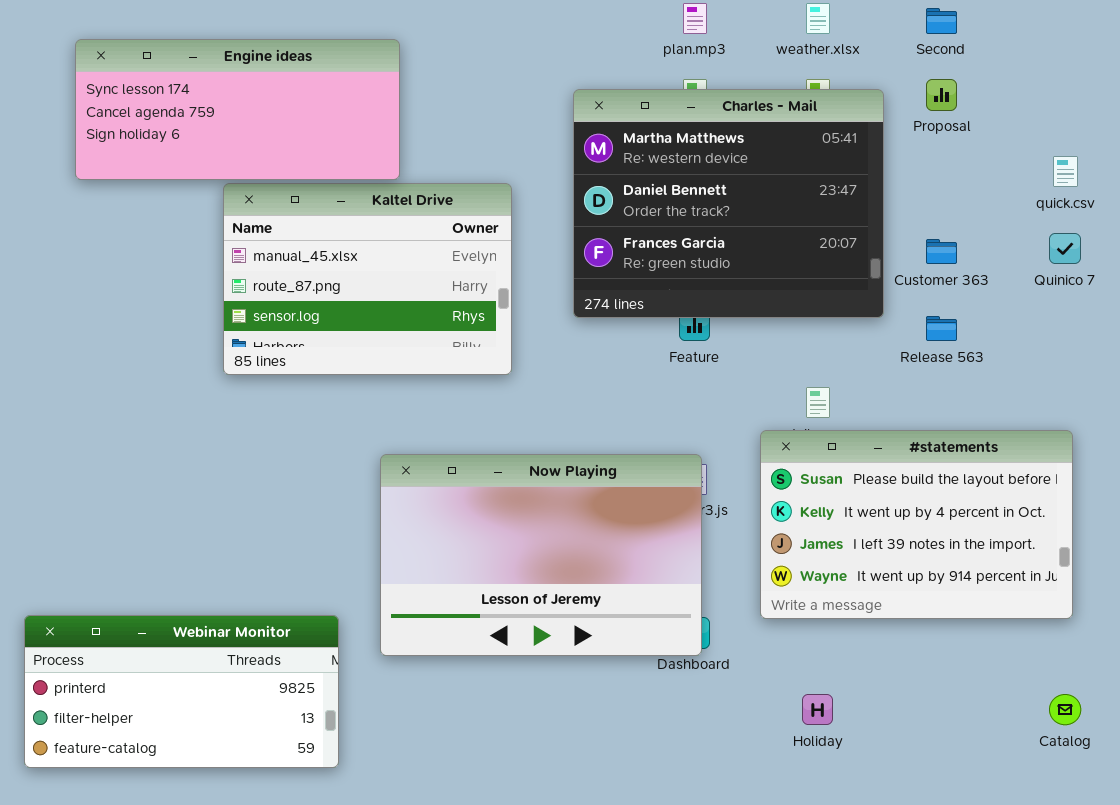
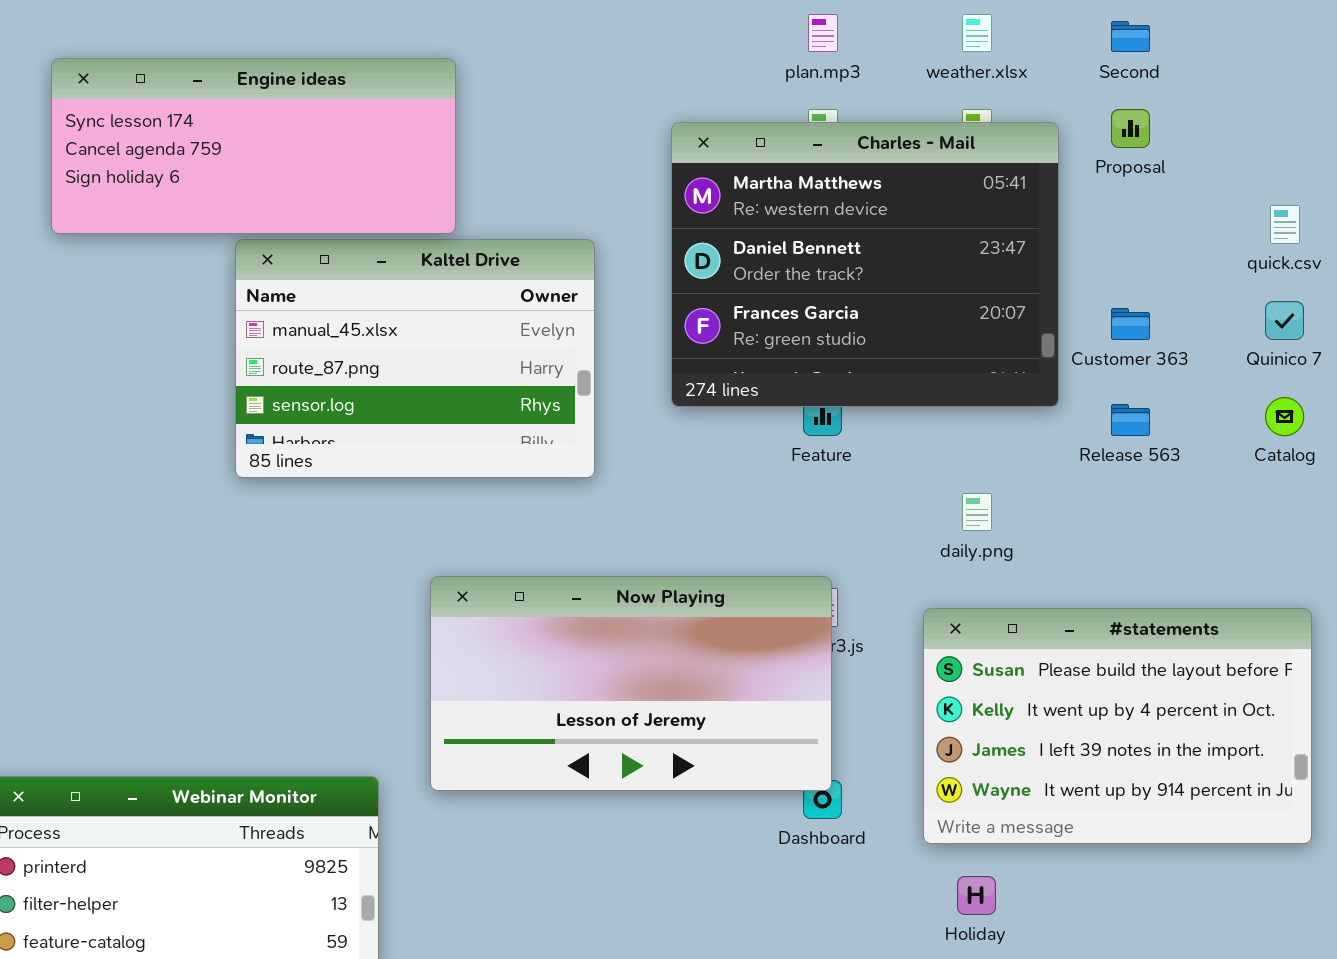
#statements: [760,430,1073,619] -> [923,608,1312,844], moved
Now Playing: [380,454,702,656] -> [430,576,832,791], resized
Catalog: [1049,694,1081,725] -> [1265,397,1304,436], moved

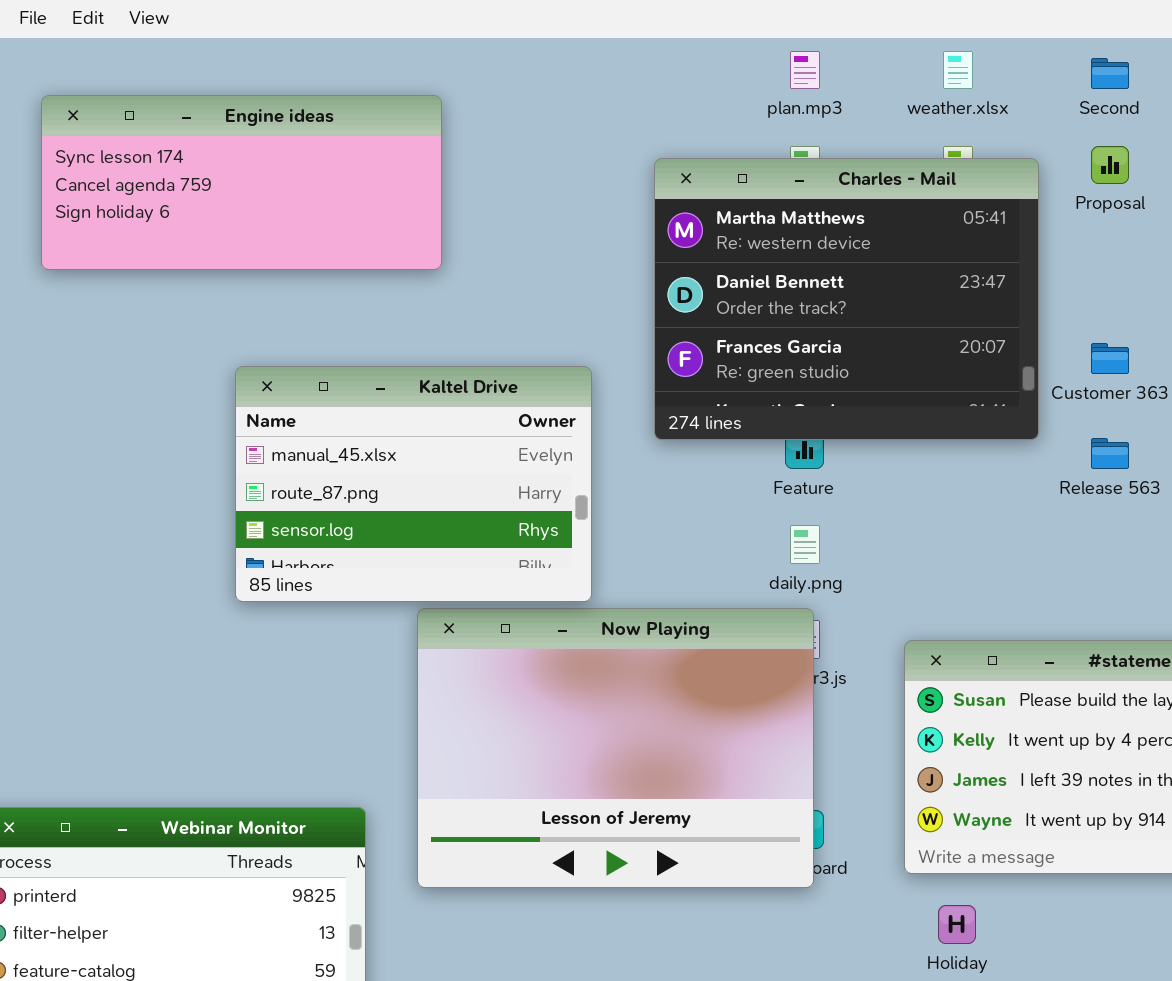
Kaltel Drive: [235,239,595,478] -> [235,366,592,602], moved
daily.png: [962,493,992,531] -> [790,525,820,564], moved
Now Playing: [430,576,832,791] -> [417,608,814,888], resized

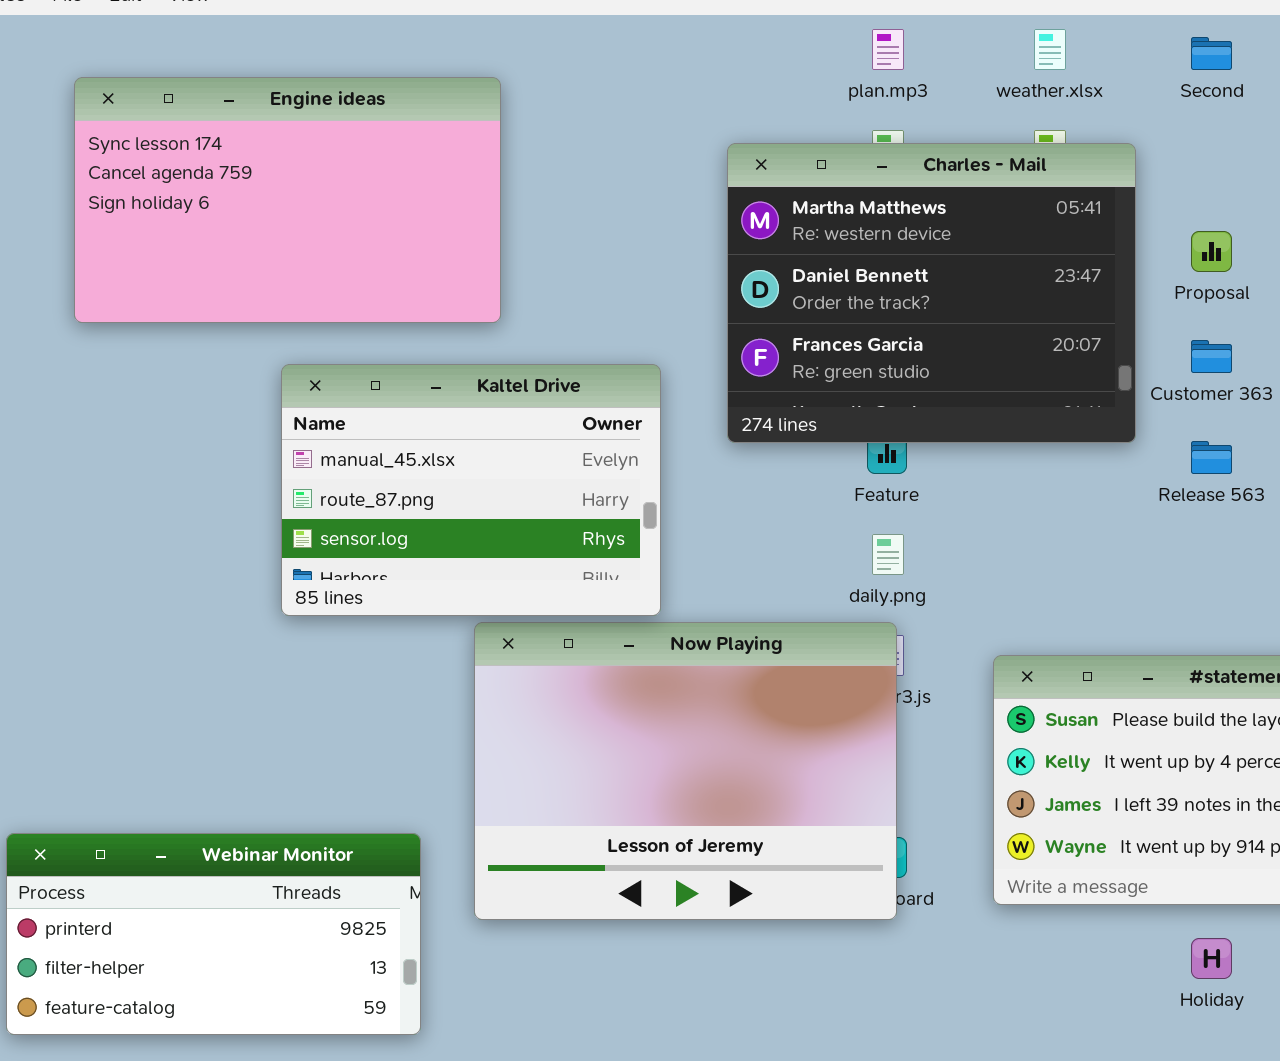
Engine ideas: [41,95,442,270] -> [74,77,501,323], resized
Proposal: [1091,146,1129,184] -> [1191,231,1232,272], moved
Holiday: [938,905,976,944] -> [1191,938,1232,979], moved

